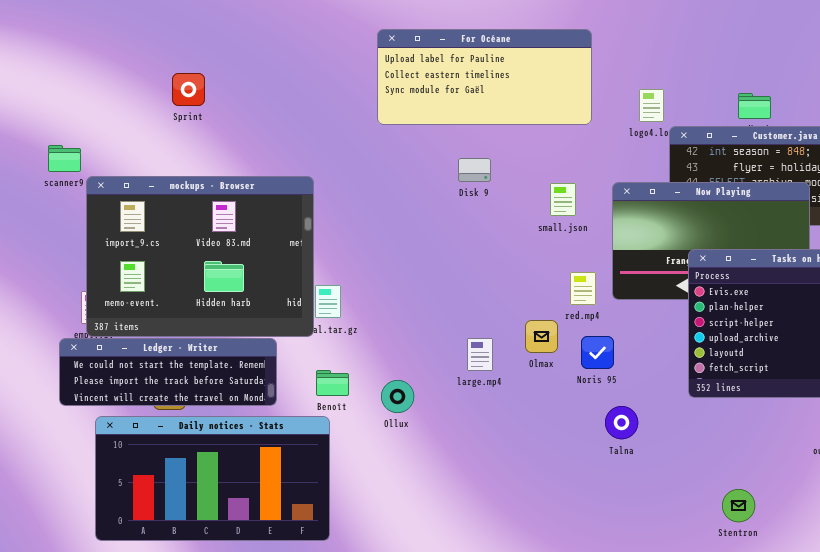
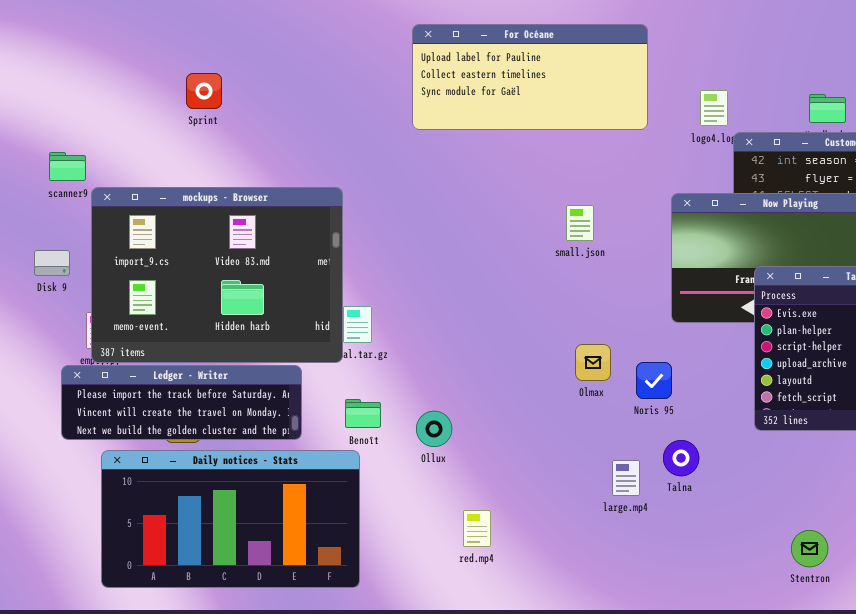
Disk 9: [458,158,491,182] -> [34,250,70,276], moved
small.json: [550,183,576,216] -> [566,205,594,241], moved
red.mp4: [570,272,596,305] -> [463,510,491,547], moved
Ledger - Writer: [59,338,277,406] -> [61,365,302,440], scrolled down 1 row
large.mp4: [467,338,493,371] -> [612,460,640,496], moved

